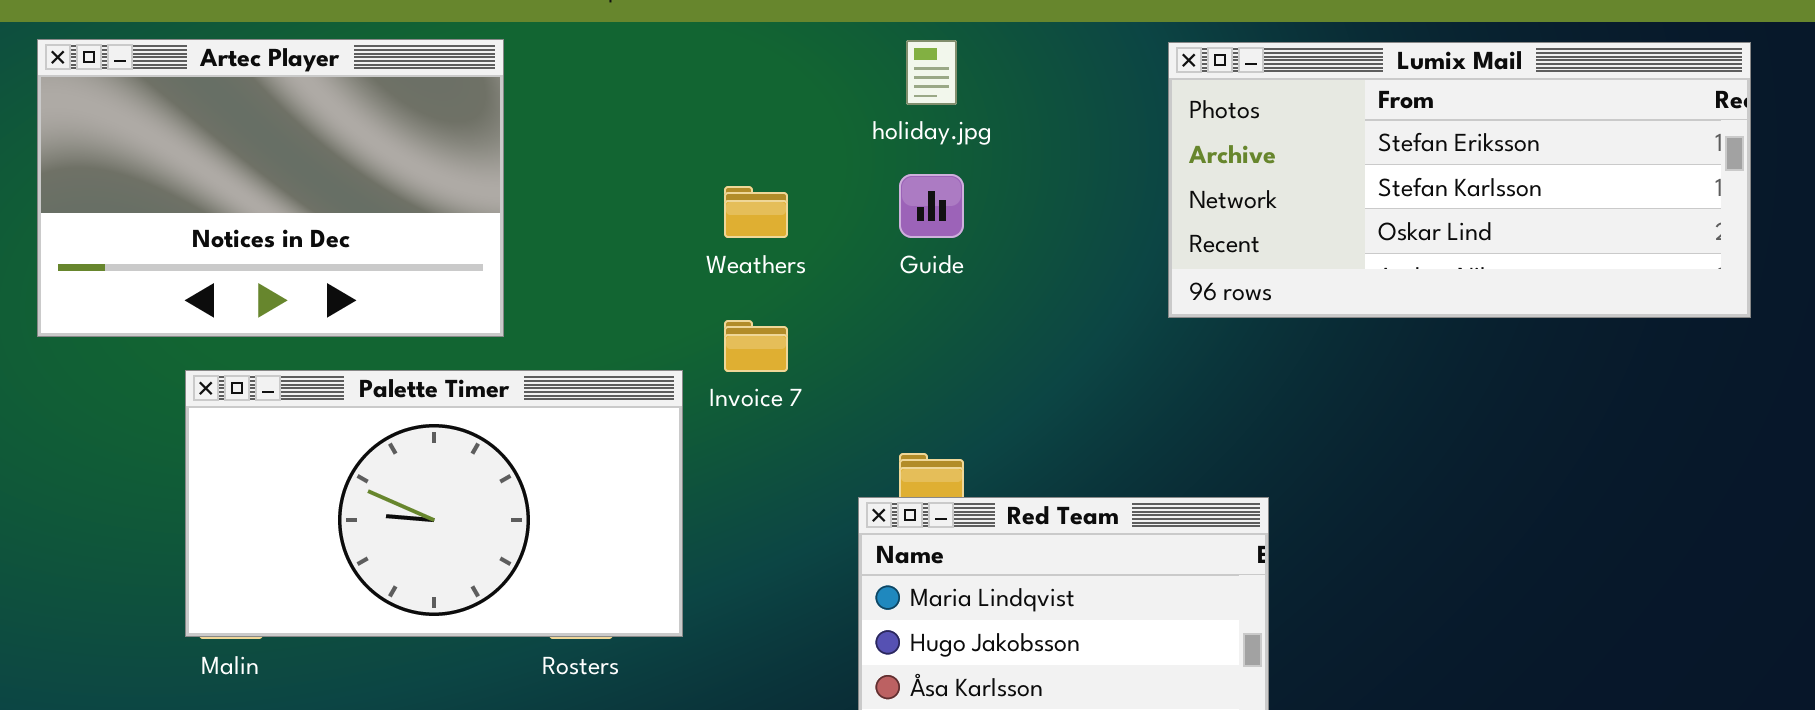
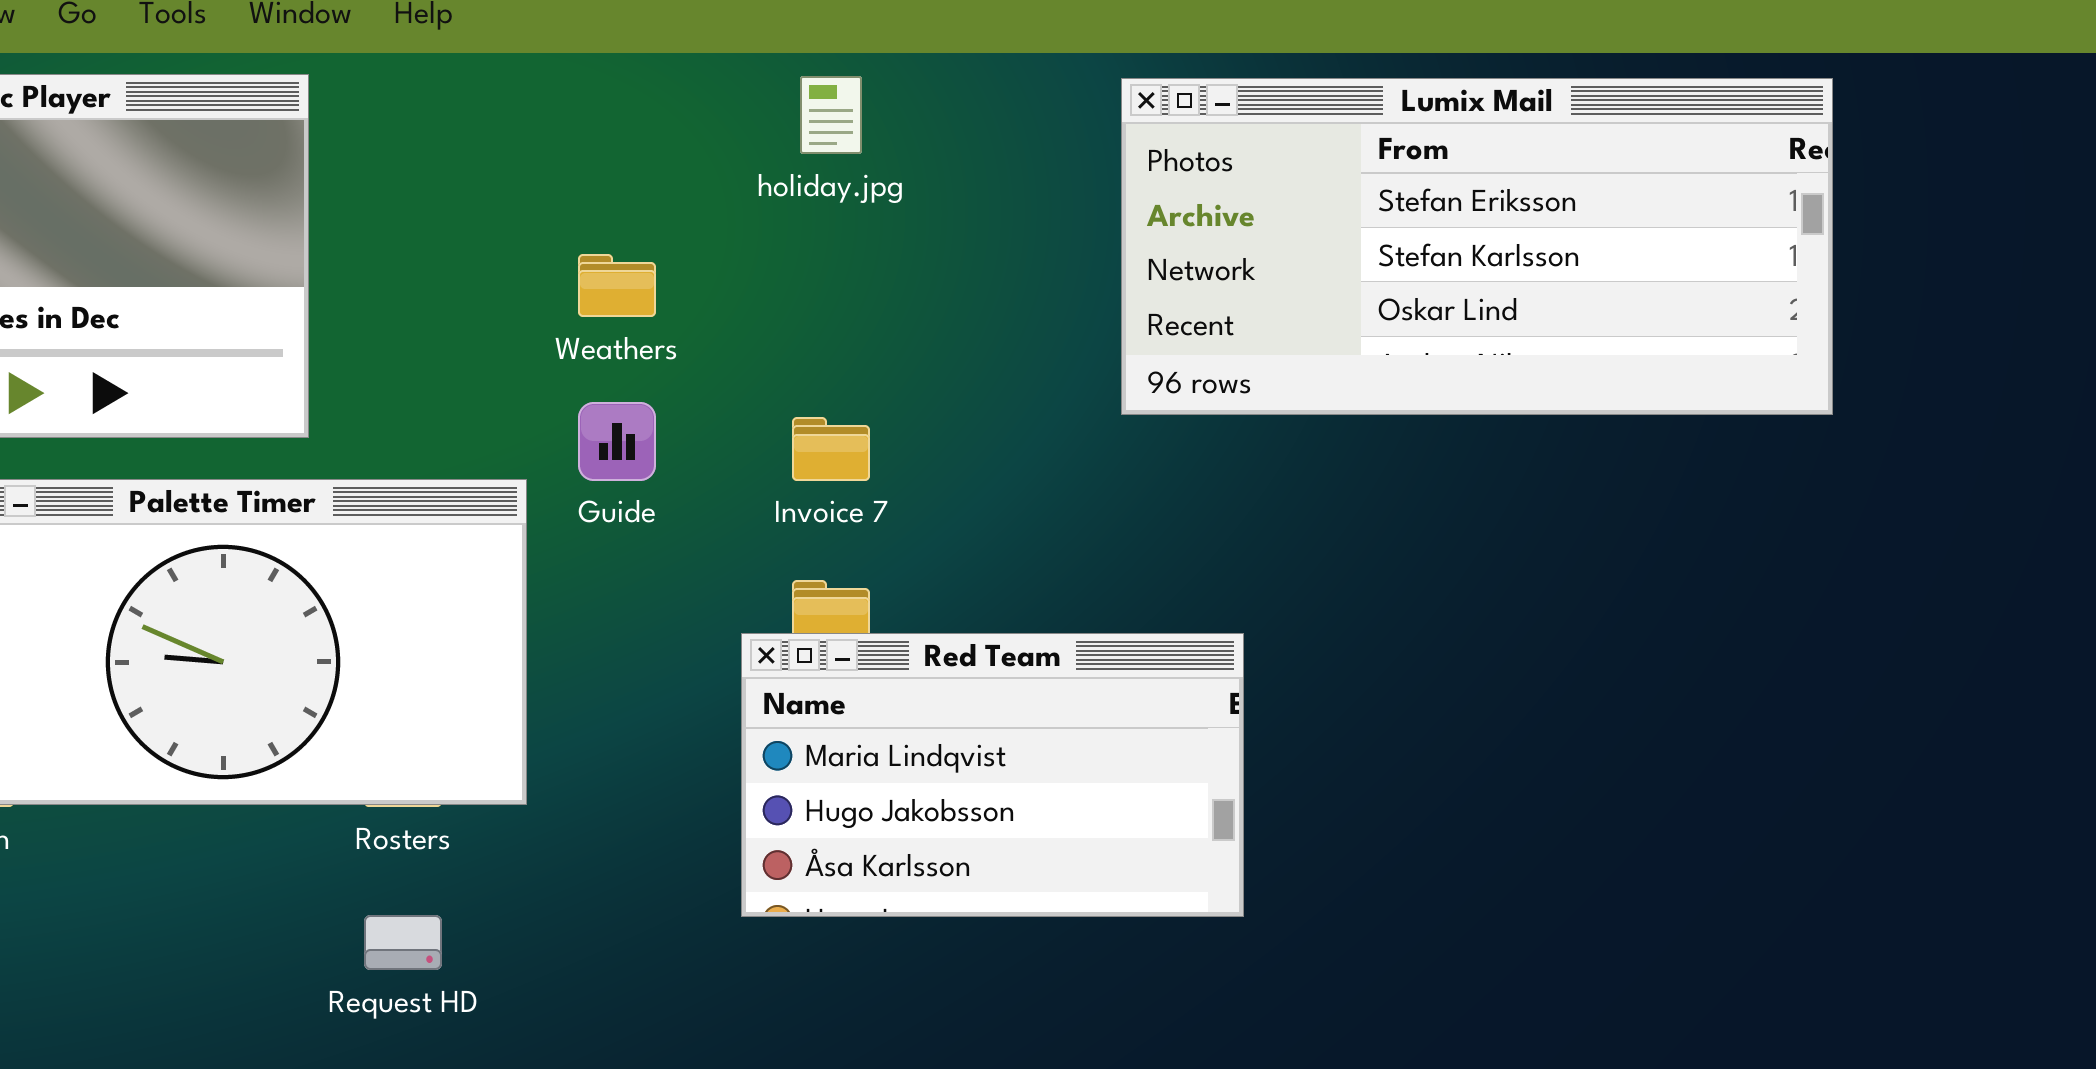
Guide: [899,174,964,238] -> [578,402,656,481], moved
Invoice 7: [724,320,788,372] -> [792,417,870,481], moved

